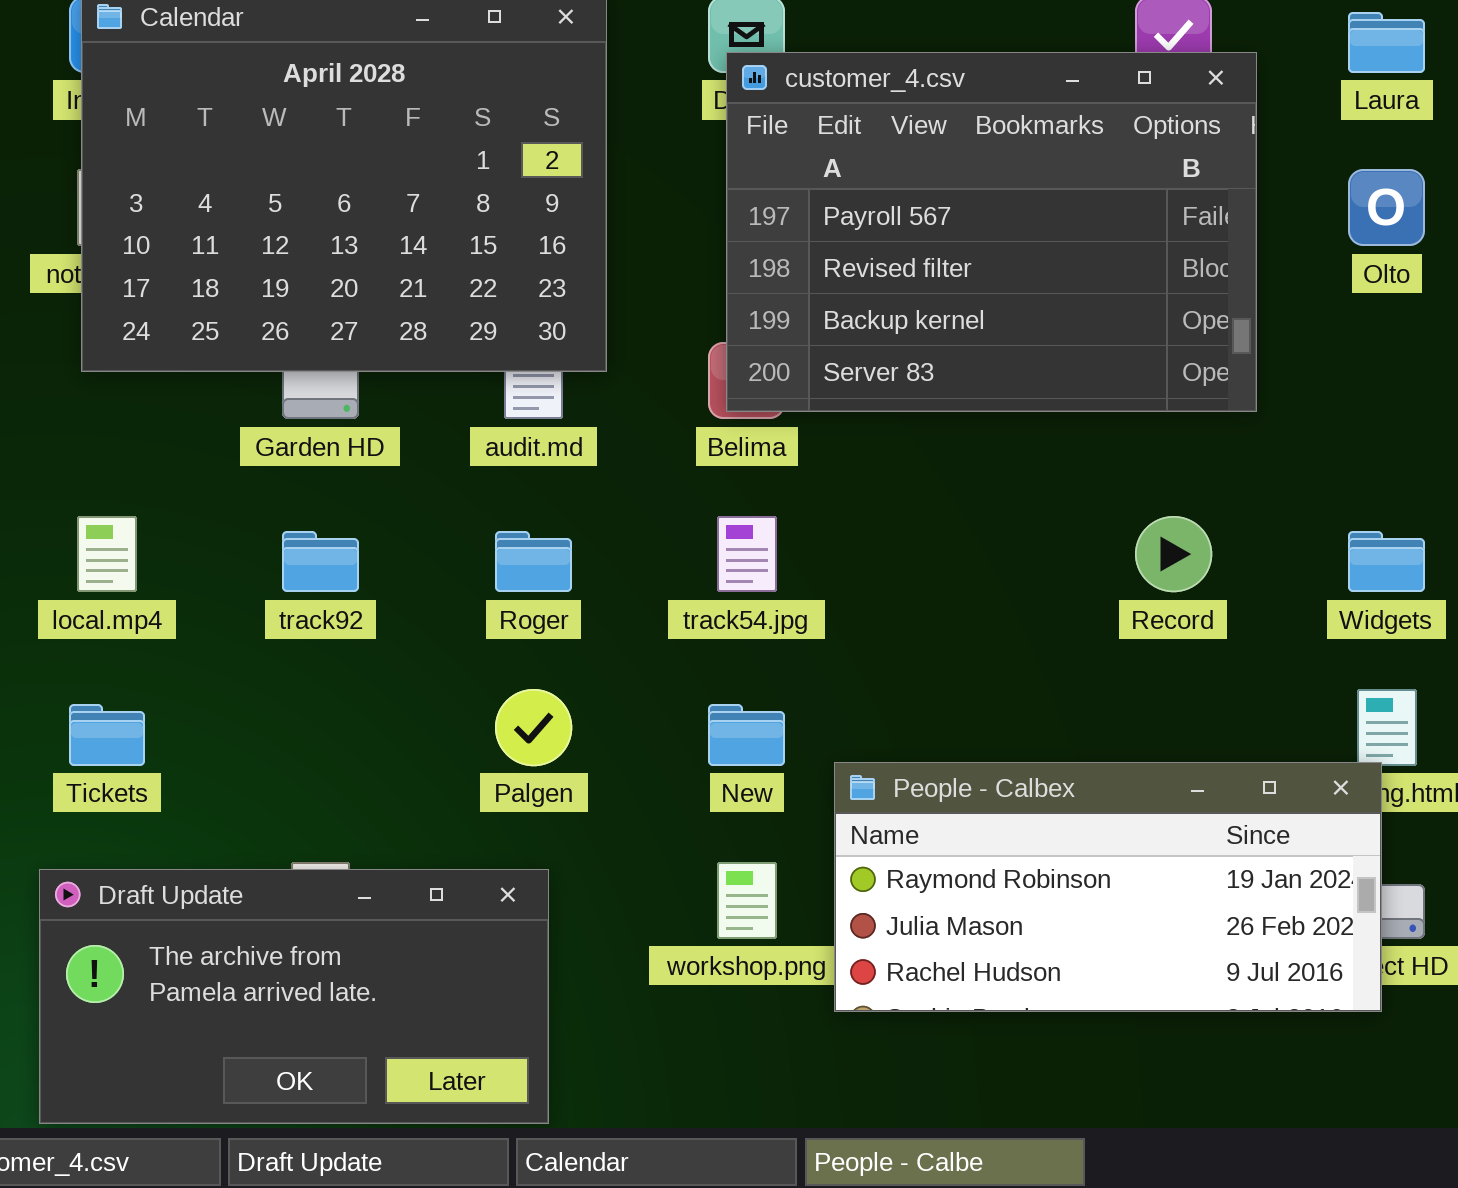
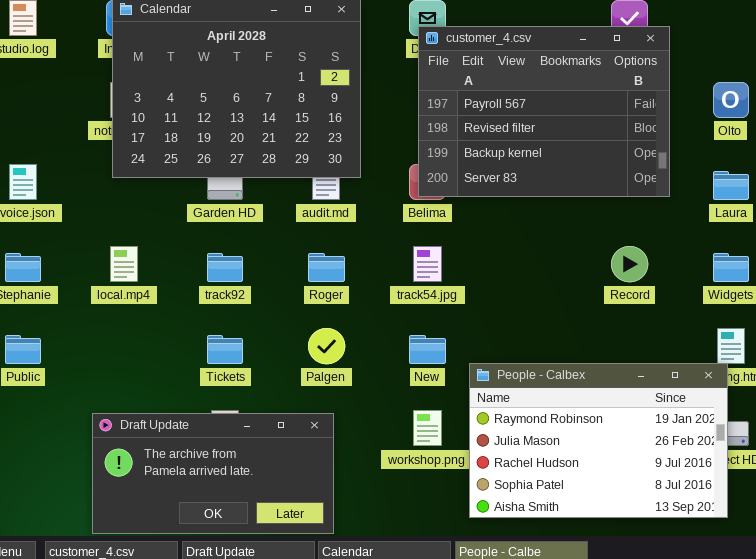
Laura: [1348,12,1425,73] -> [713,171,749,200], moved
Tickets: [69,704,145,766] -> [207,335,243,364], moved
People - Calbex: [834,762,1382,1012] -> [469,363,728,518], resized

